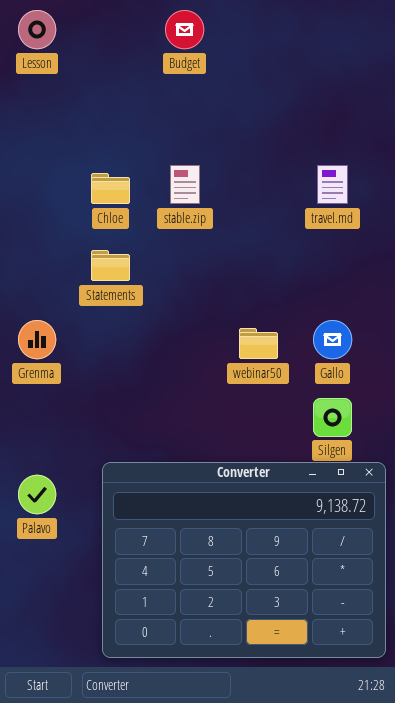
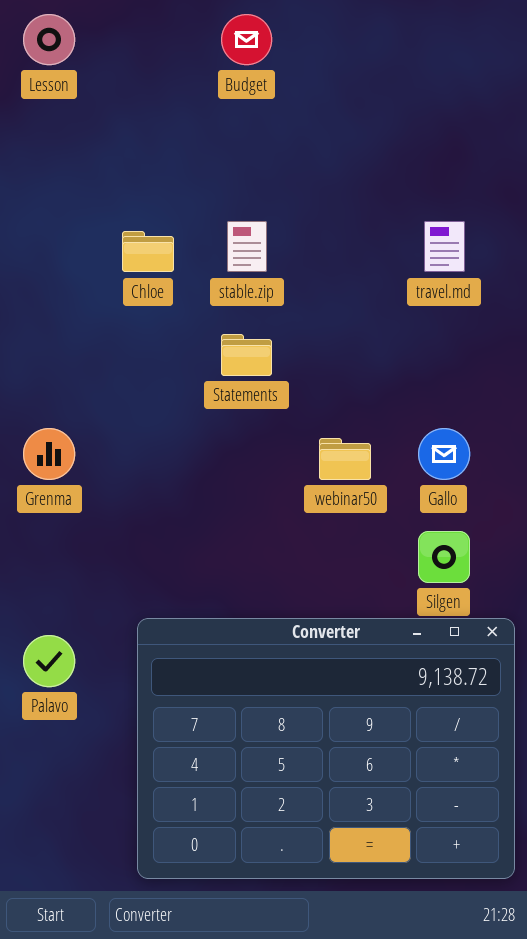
Statements: [91,250,130,281] -> [221,334,272,376], moved

